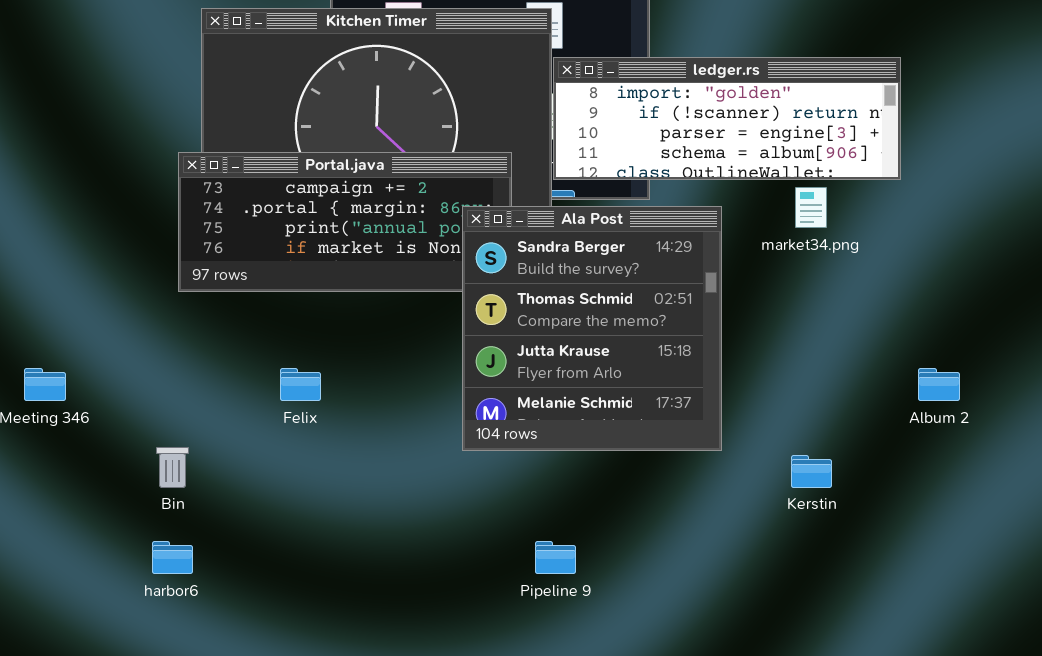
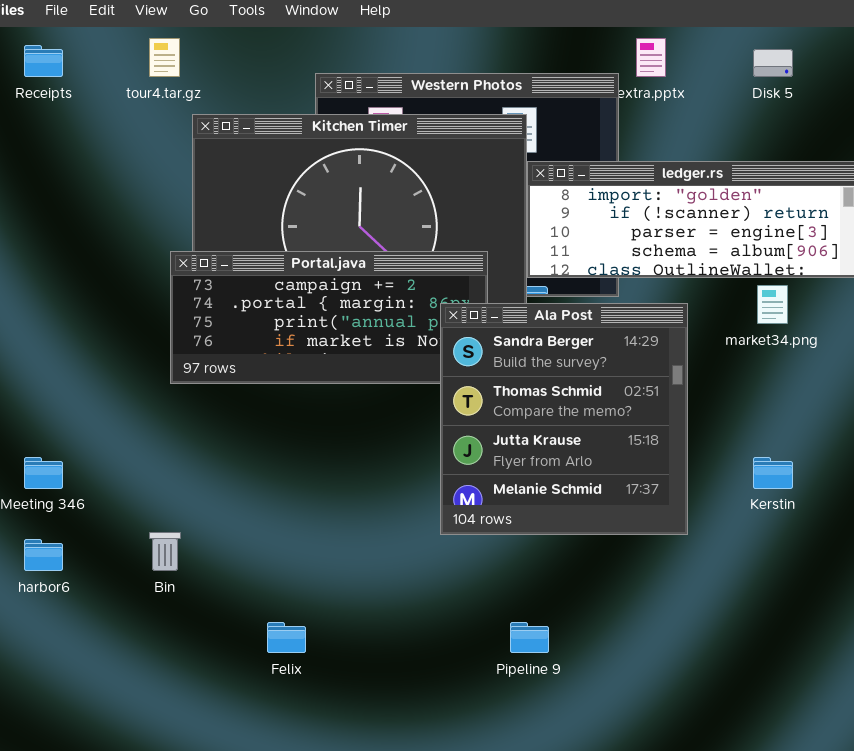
Felix: [280,368,321,401] -> [267,622,306,653], moved
Kerstin: [791,455,832,488] -> [753,457,793,489], moved
harbor6: [152,541,193,574] -> [24,539,63,571], moved

